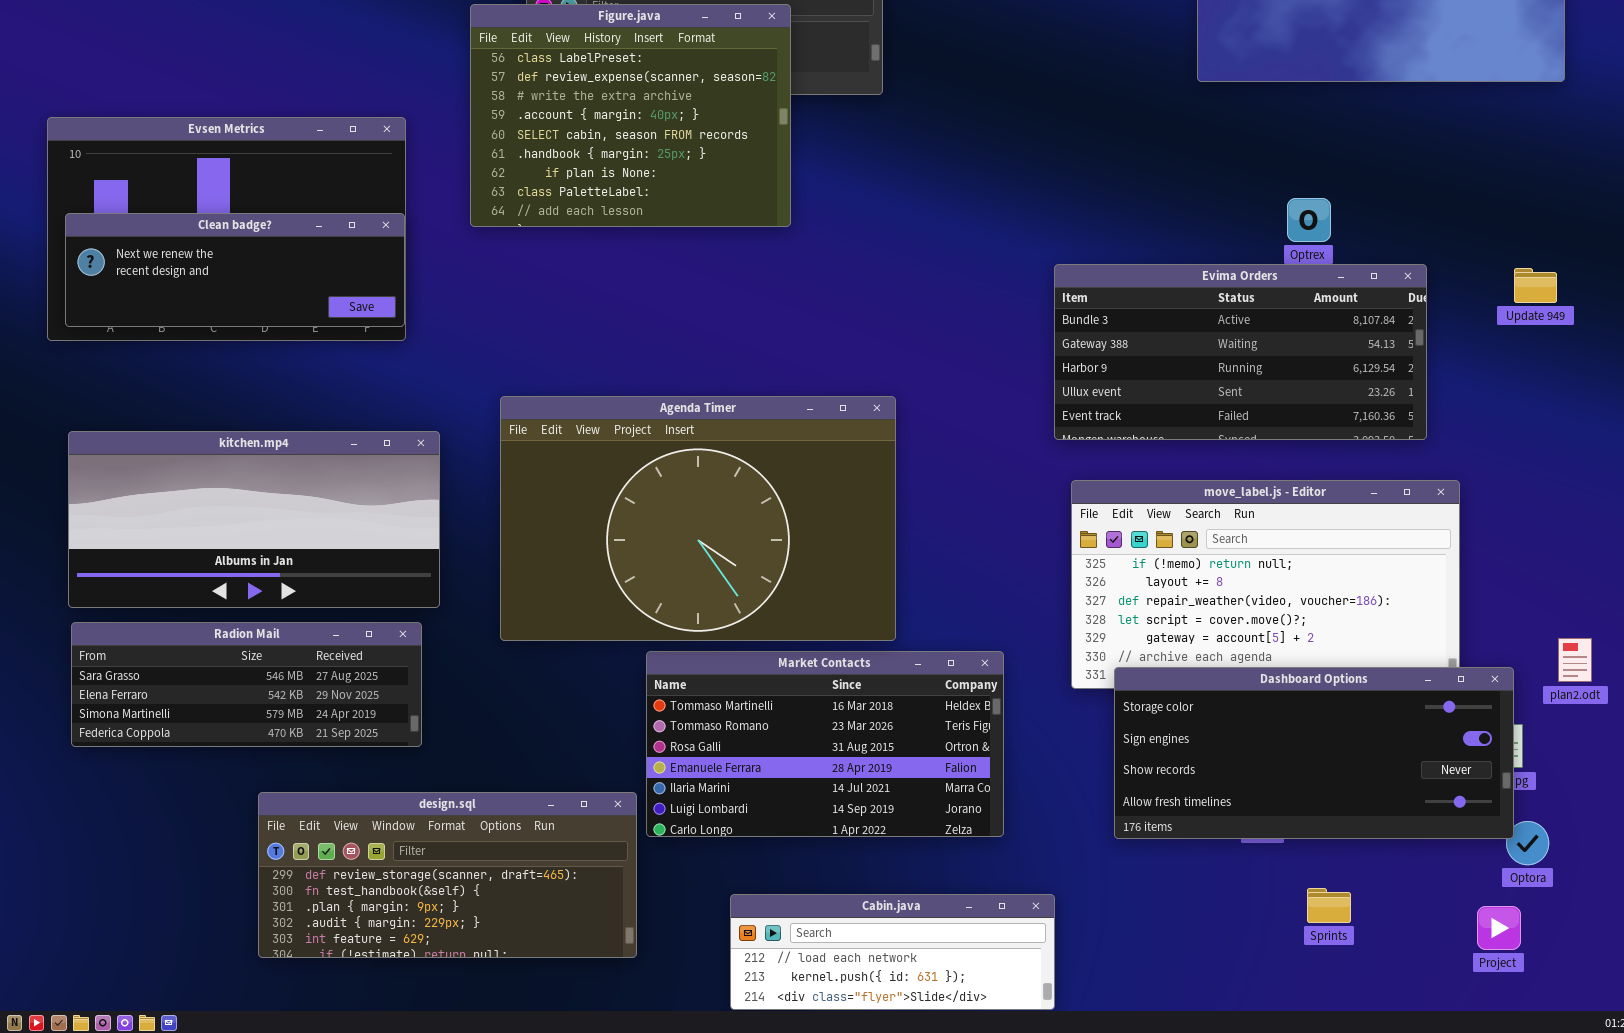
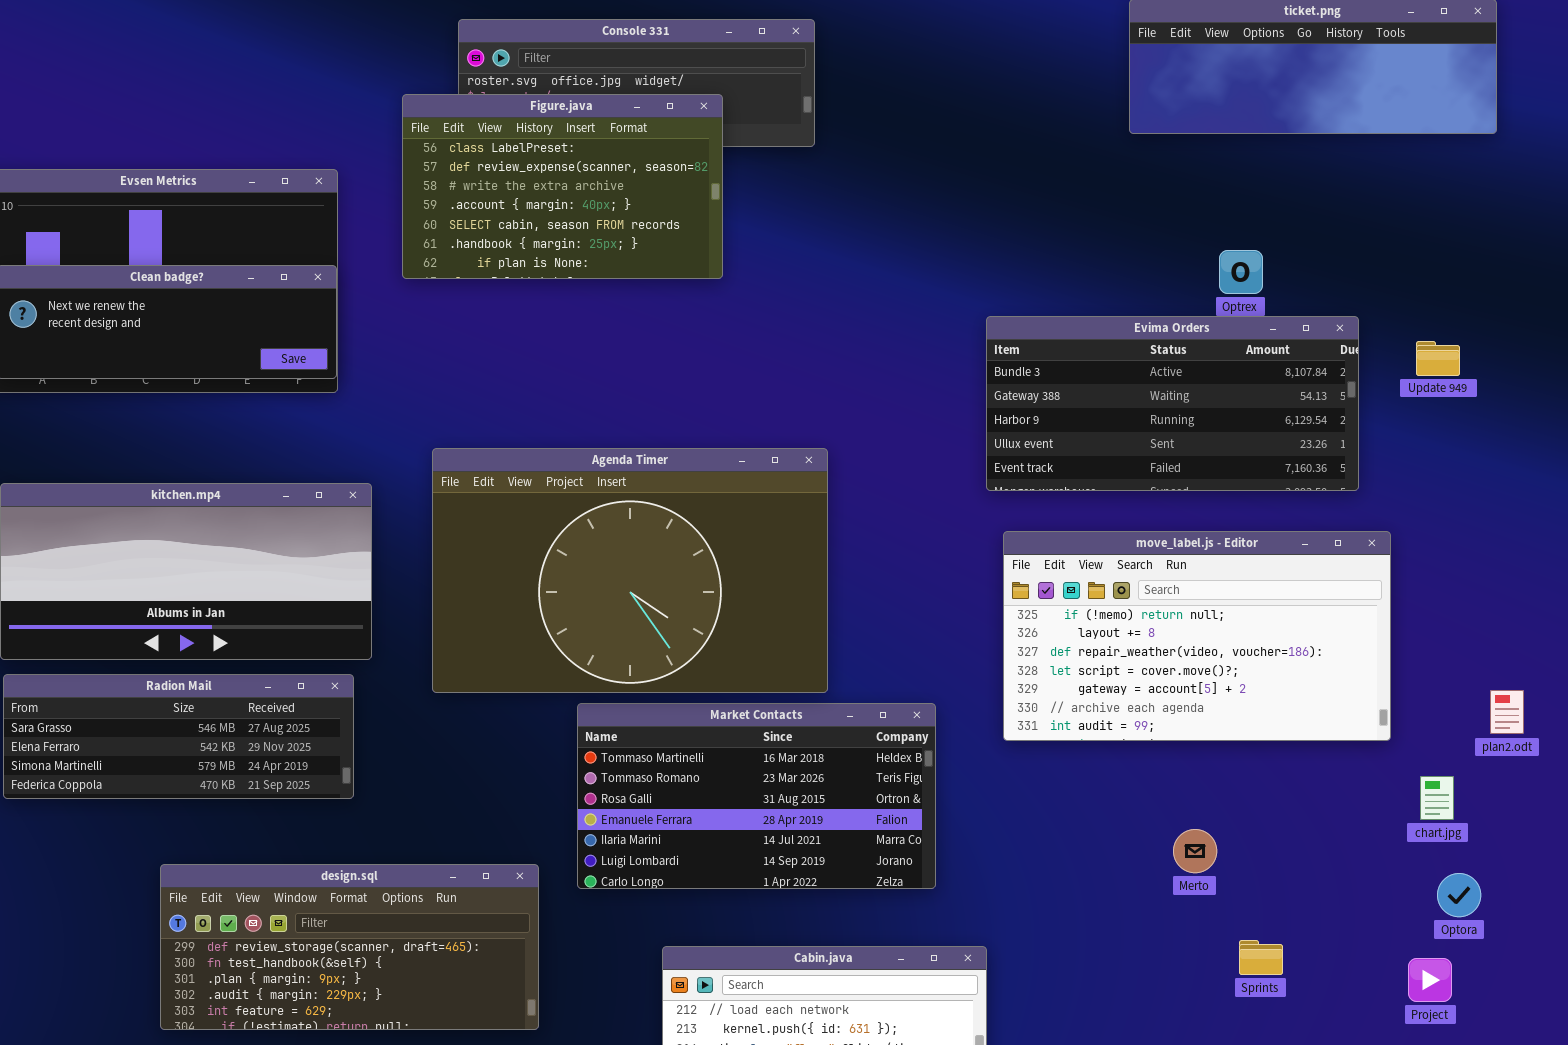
Figure.java: [470,4,791,227] -> [402,94,723,279], resized
Update 949: [1514,268,1557,303] -> [1416,341,1460,376], moved
Dashboard Options: [1114,667,1514,839] -> none, closed
design.sql: [258,792,637,958] -> [160,864,539,1030], moved

